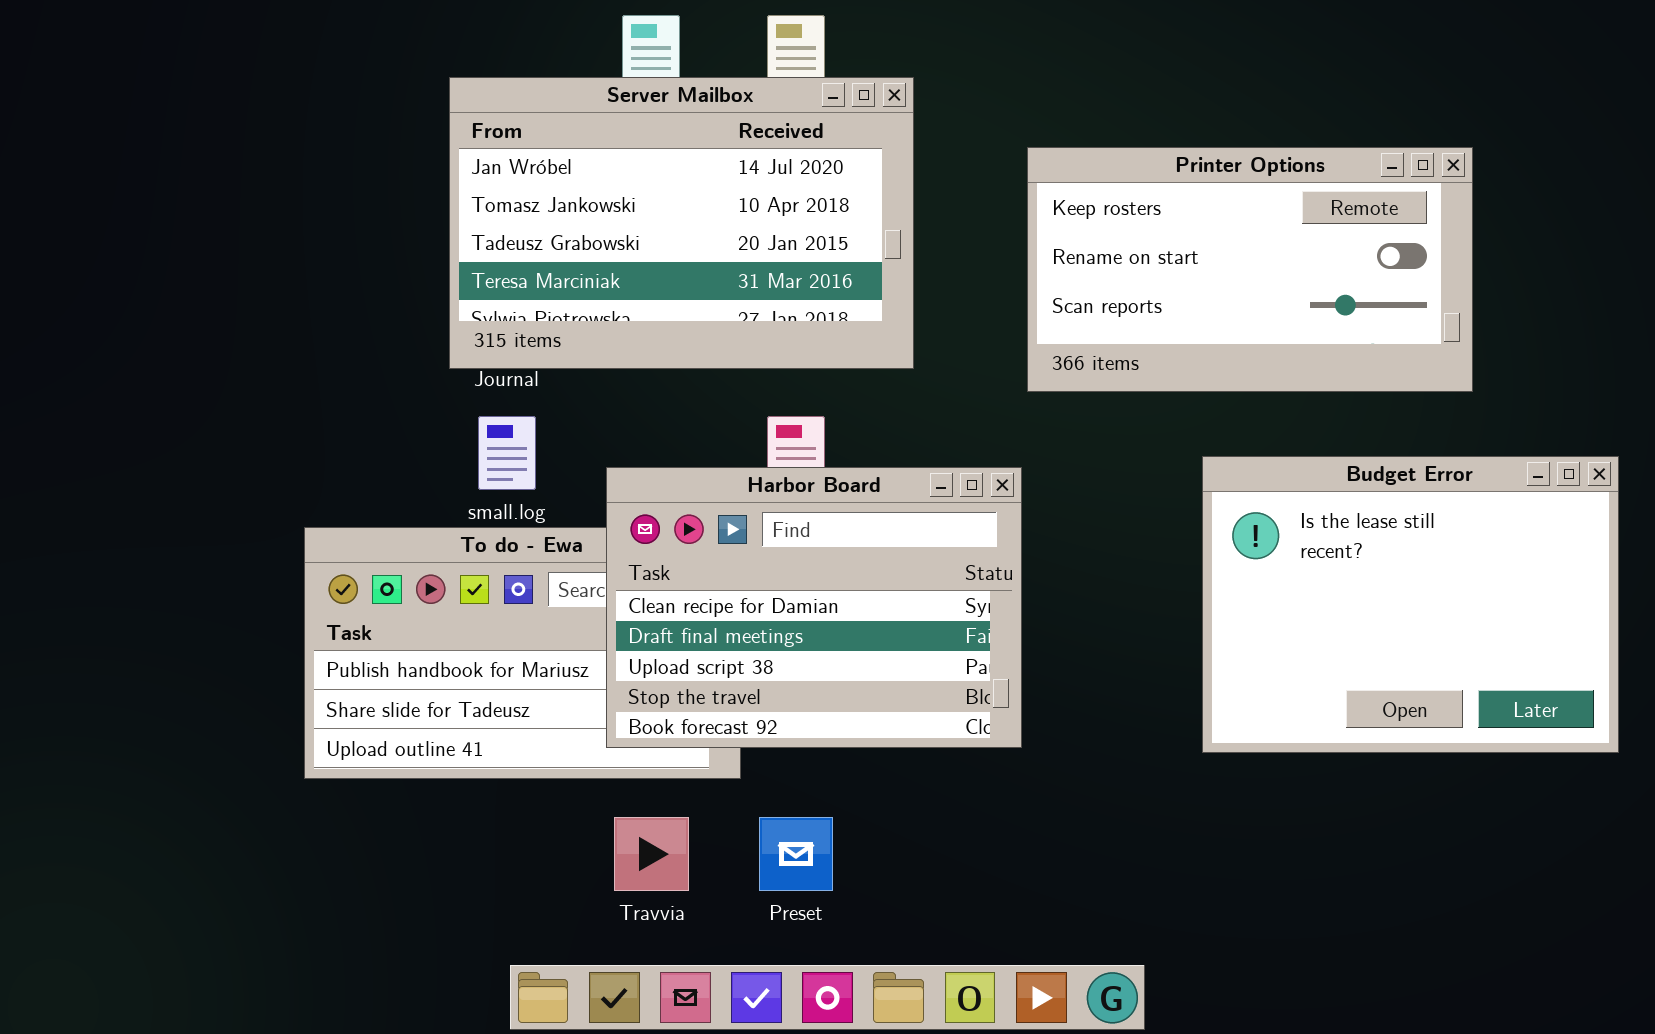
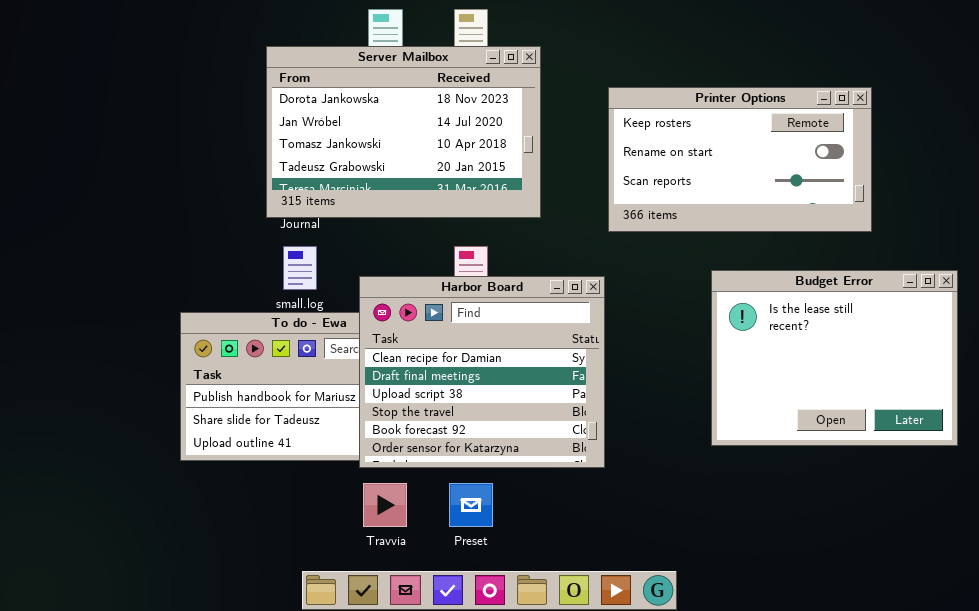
Server Mailbox: [449,77,914,369] -> [266,46,541,218], scrolled up 1 row
Harbor Board: [606,467,1022,748] -> [359,276,605,468], resized

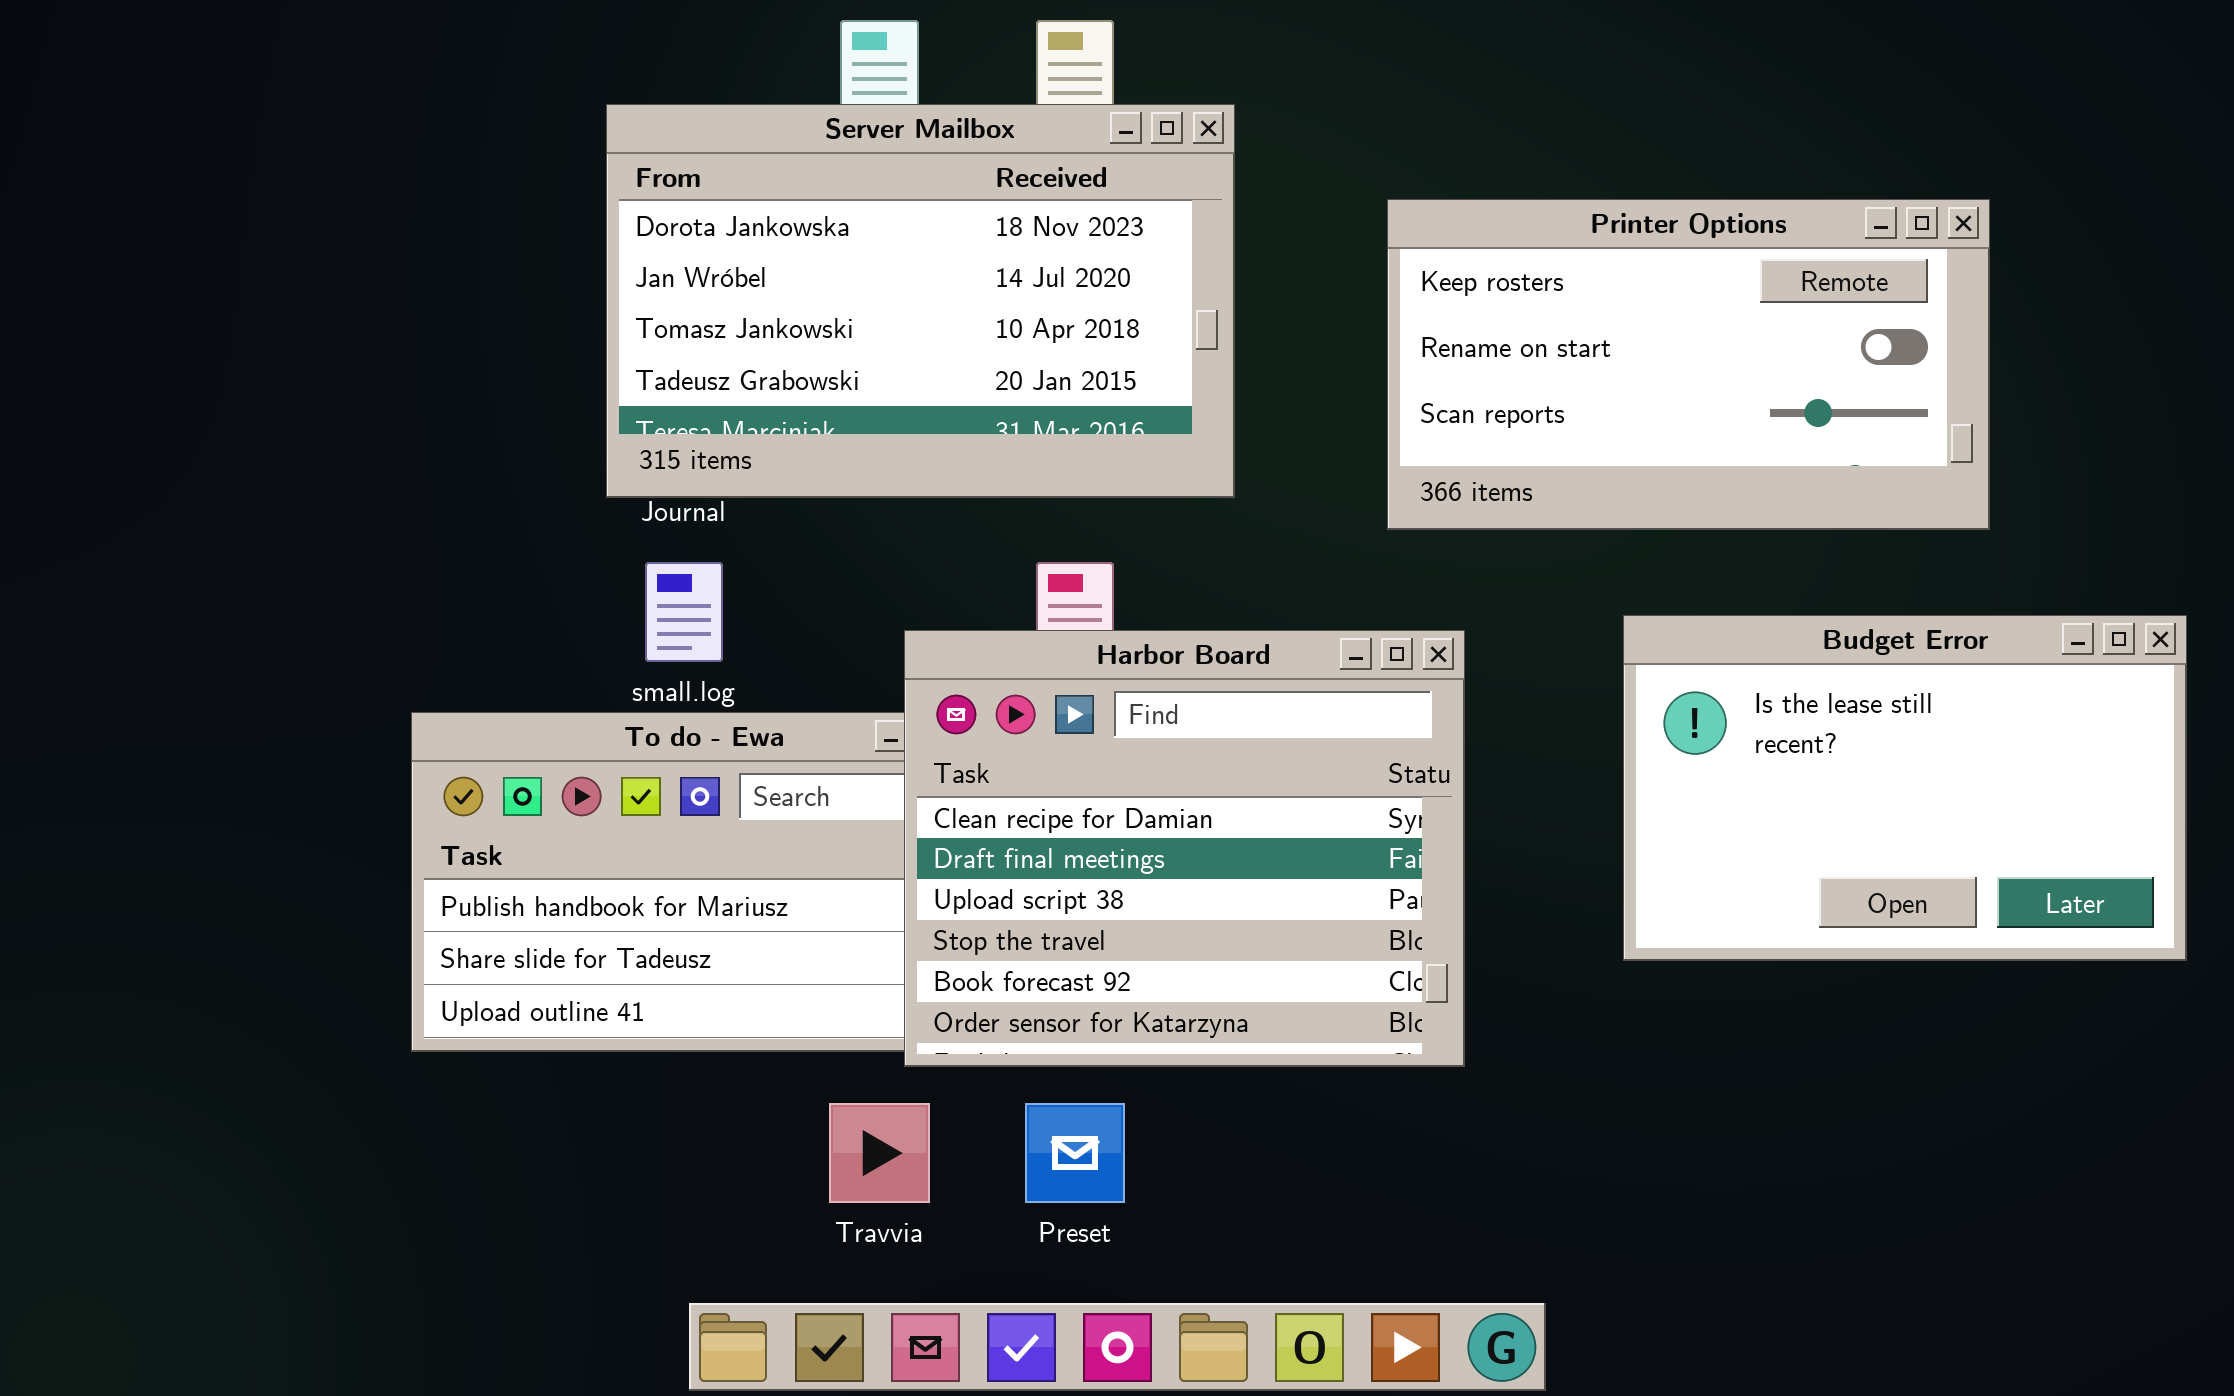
Budget Error: [711,270,958,446] -> [1623,615,2187,961], resized
Harbor Board: [359,276,605,468] -> [904,630,1465,1067], moved

